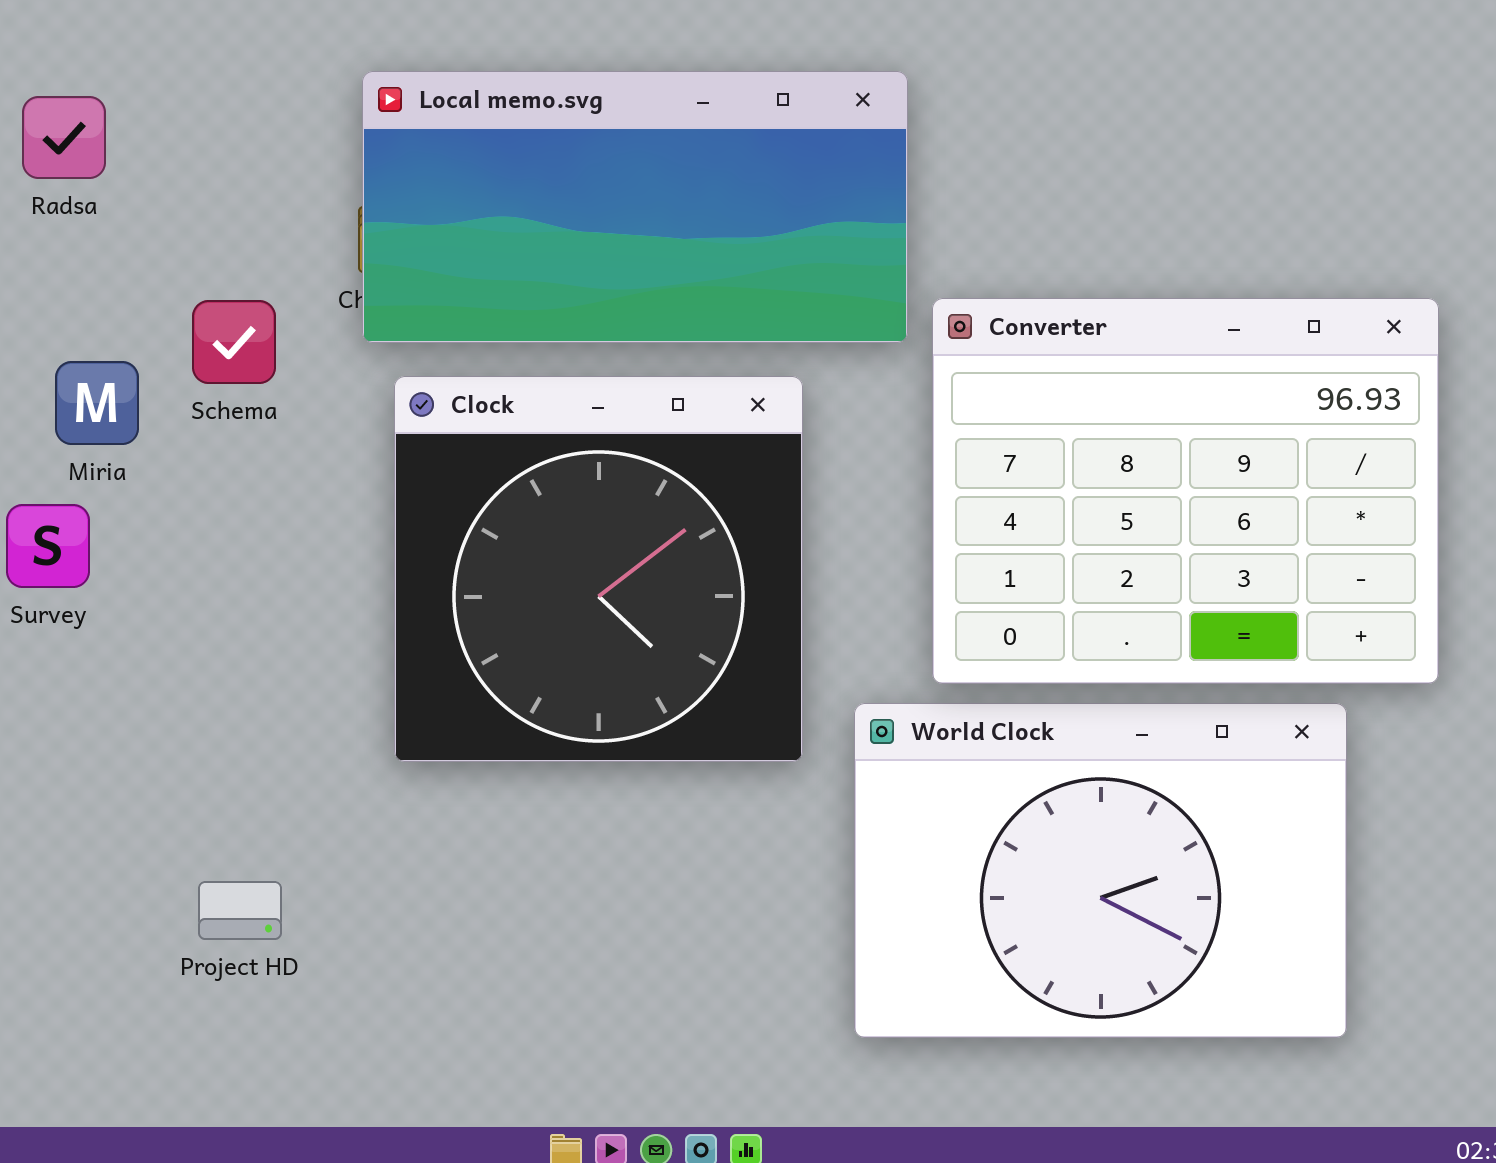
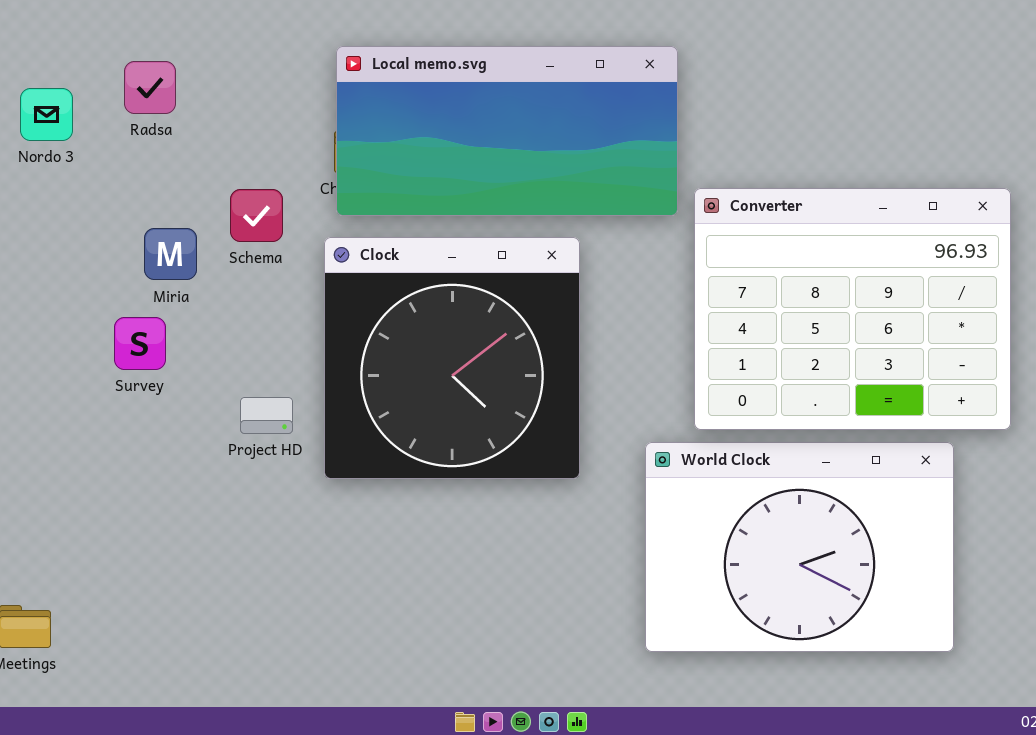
Clock: [394,376,803,762] -> [324,237,580,479], moved
Project HD: [198,881,282,940] -> [240,397,293,434], moved

